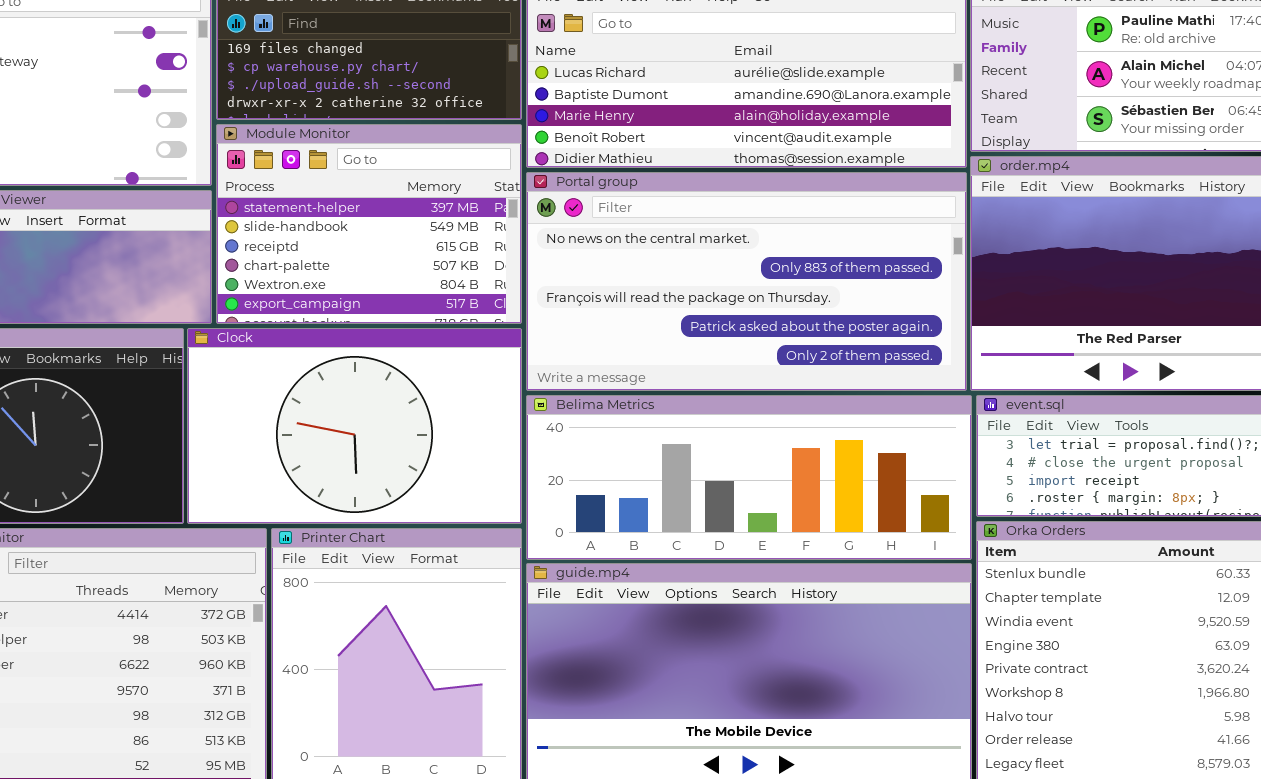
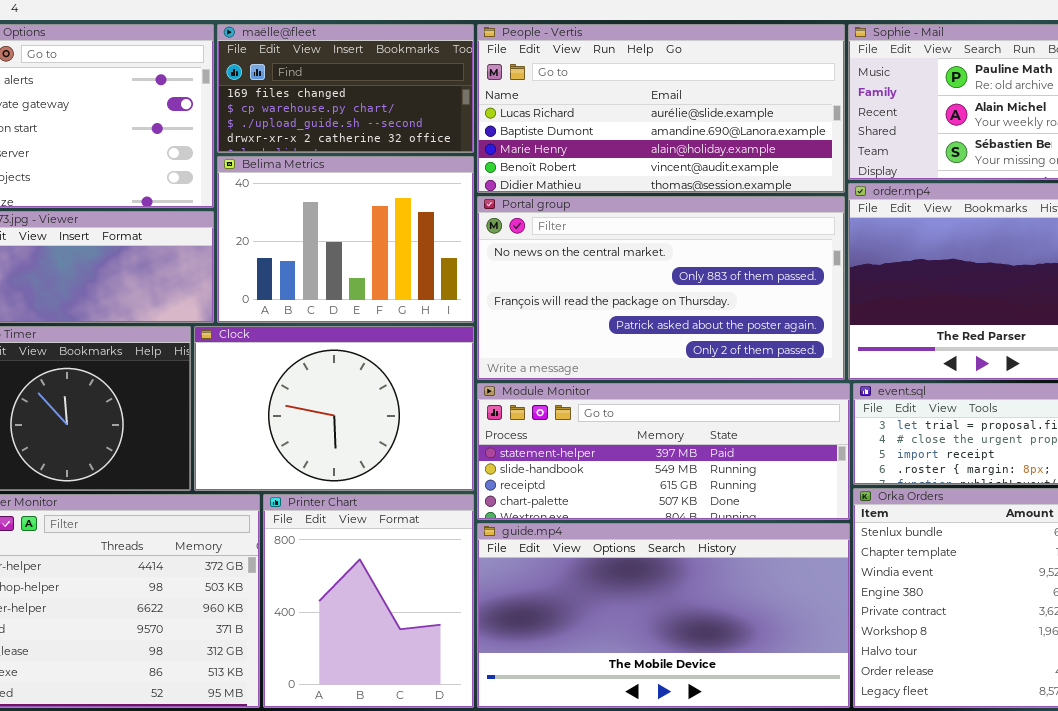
Module Monitor: [216,124,522,324] -> [477,383,850,520], moved, resized
Belima Metrics: [526,395,972,560] -> [217,156,474,323], moved, resized

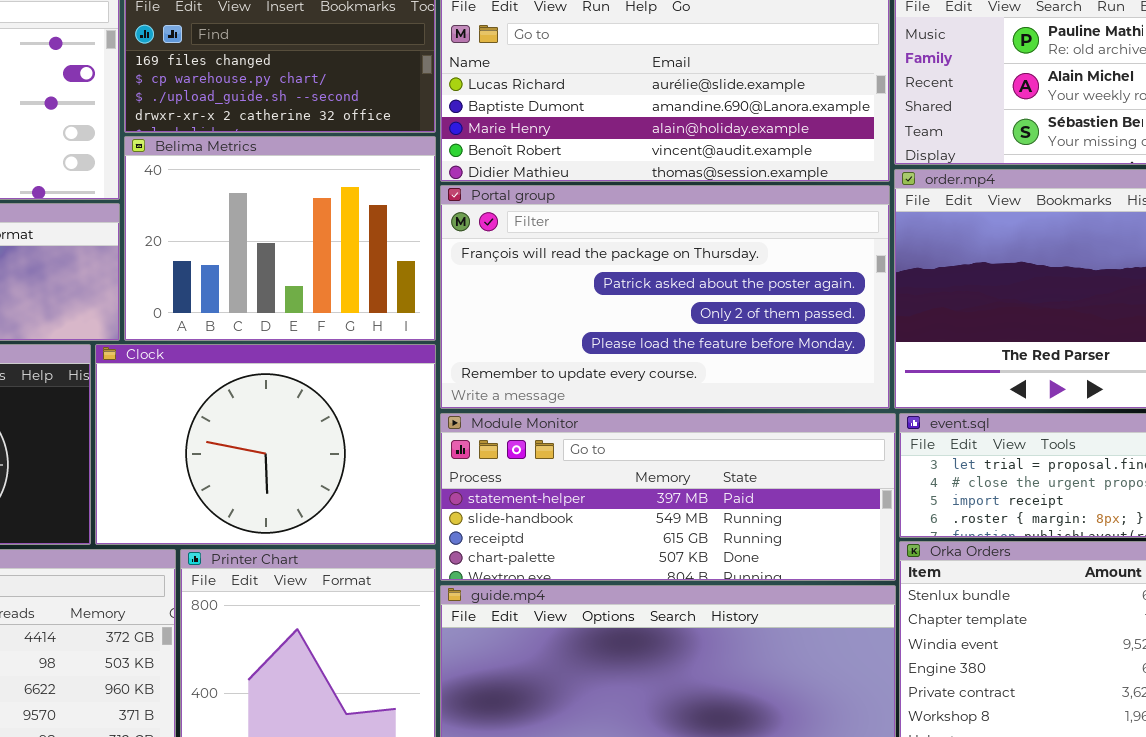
Portal group: [477,196,845,380] -> [440,185,890,409], scrolled down 2 rows

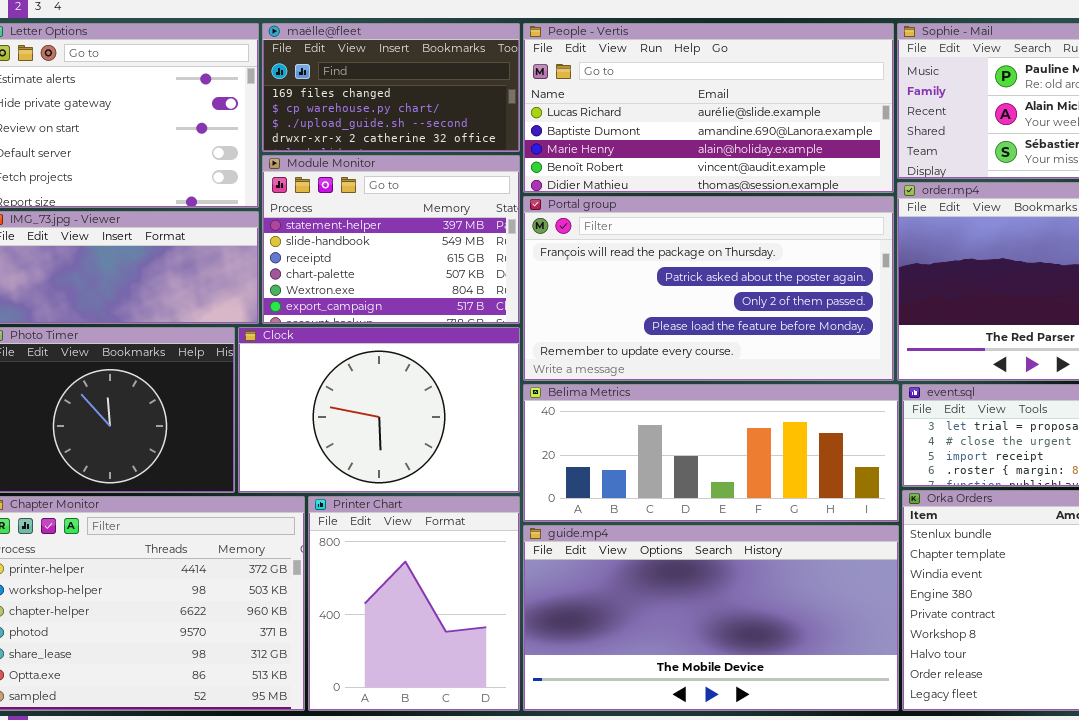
Belima Metrics: [124,136,436,341] -> [523,384,899,522], moved, resized
Module Monitor: [440,413,896,581] -> [262,155,520,324], moved, resized

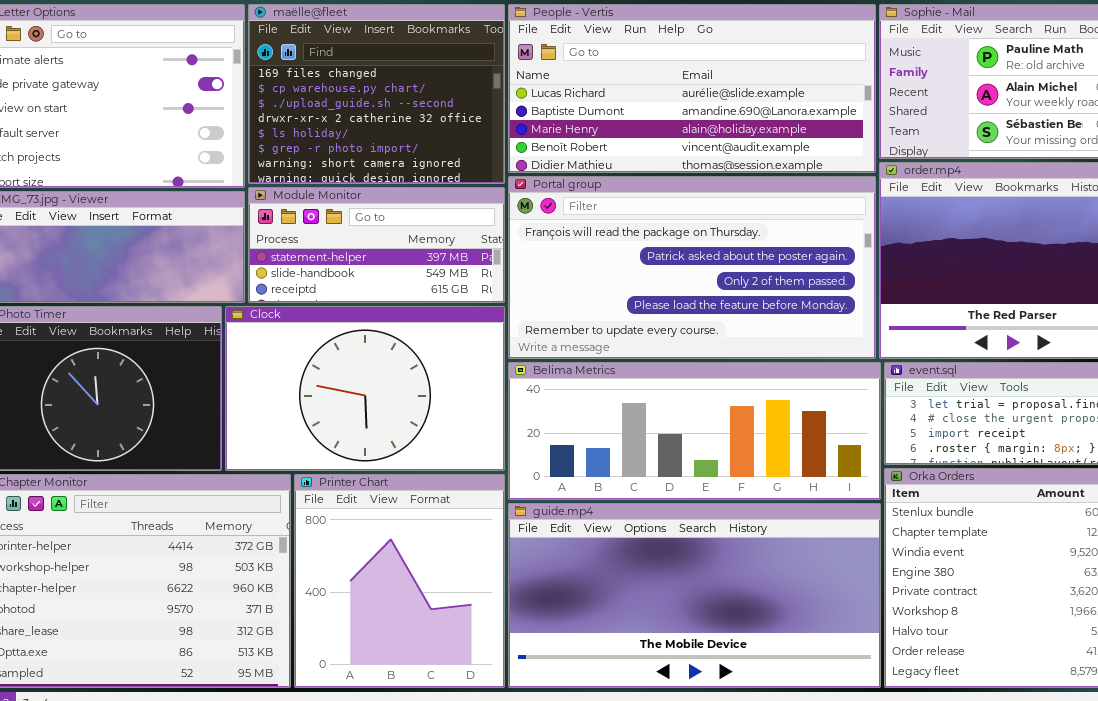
maëlle@fleet: [262,23,520,152] -> [248,4,505,184], resized
Module Monitor: [262,155,520,324] -> [248,187,505,303], resized

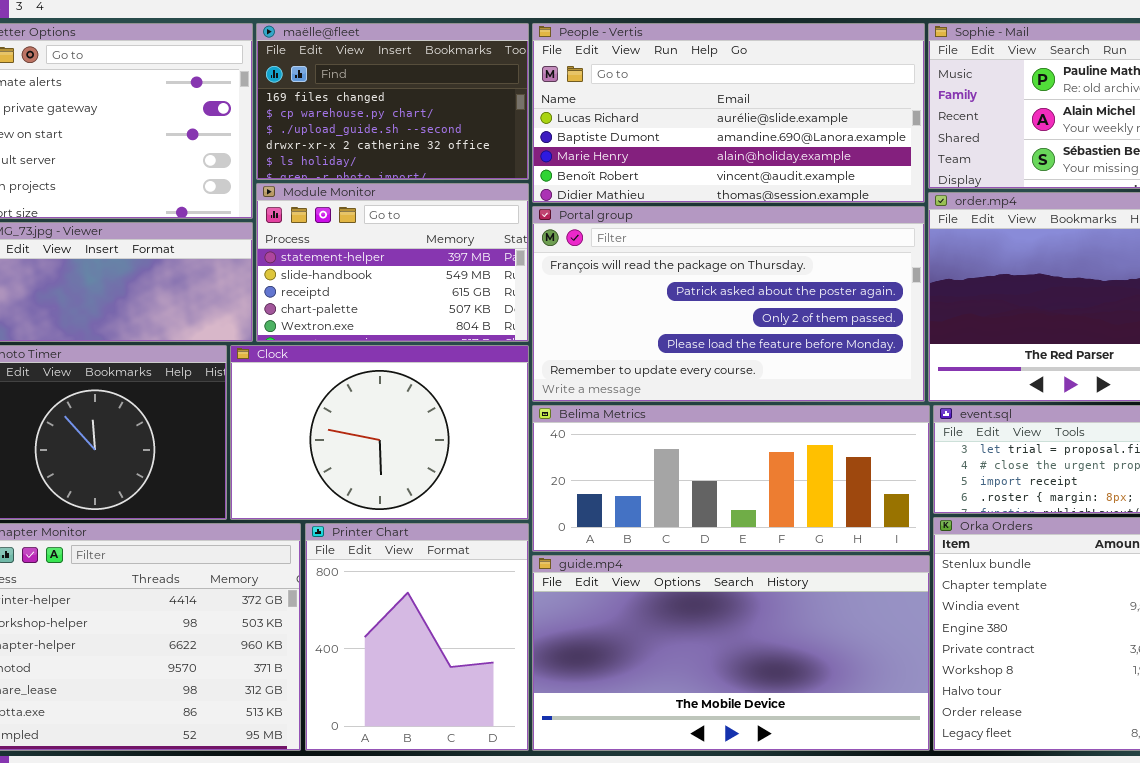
maëlle@fleet: [248,4,505,184] -> [256,23,529,180], resized
Module Monitor: [248,187,505,303] -> [256,183,529,342], resized

